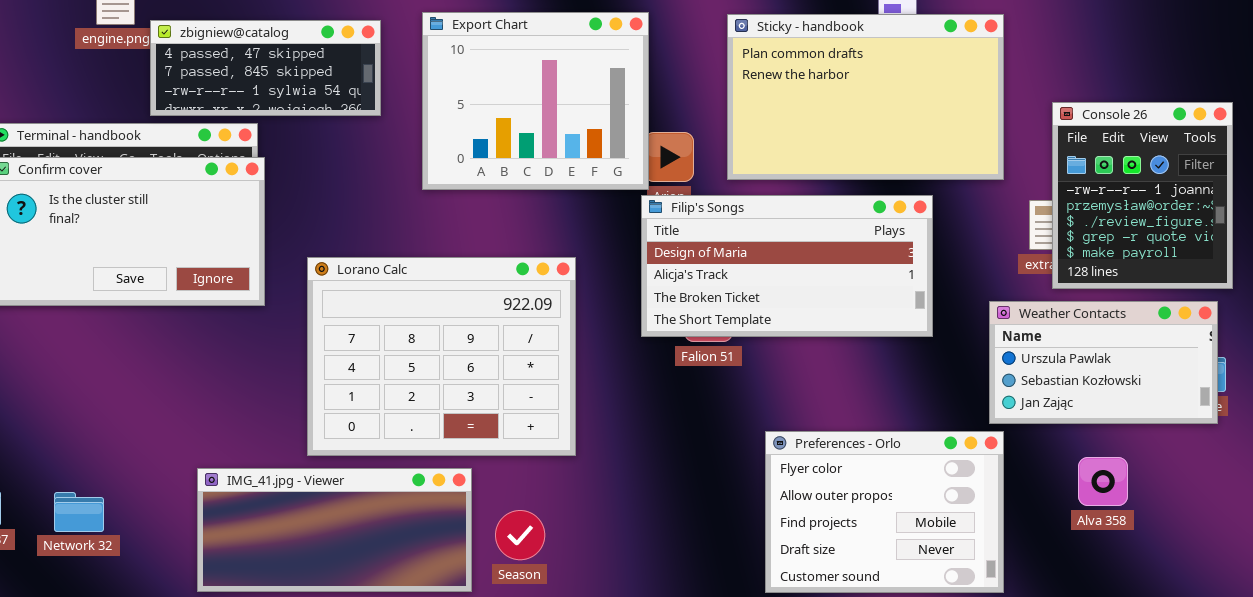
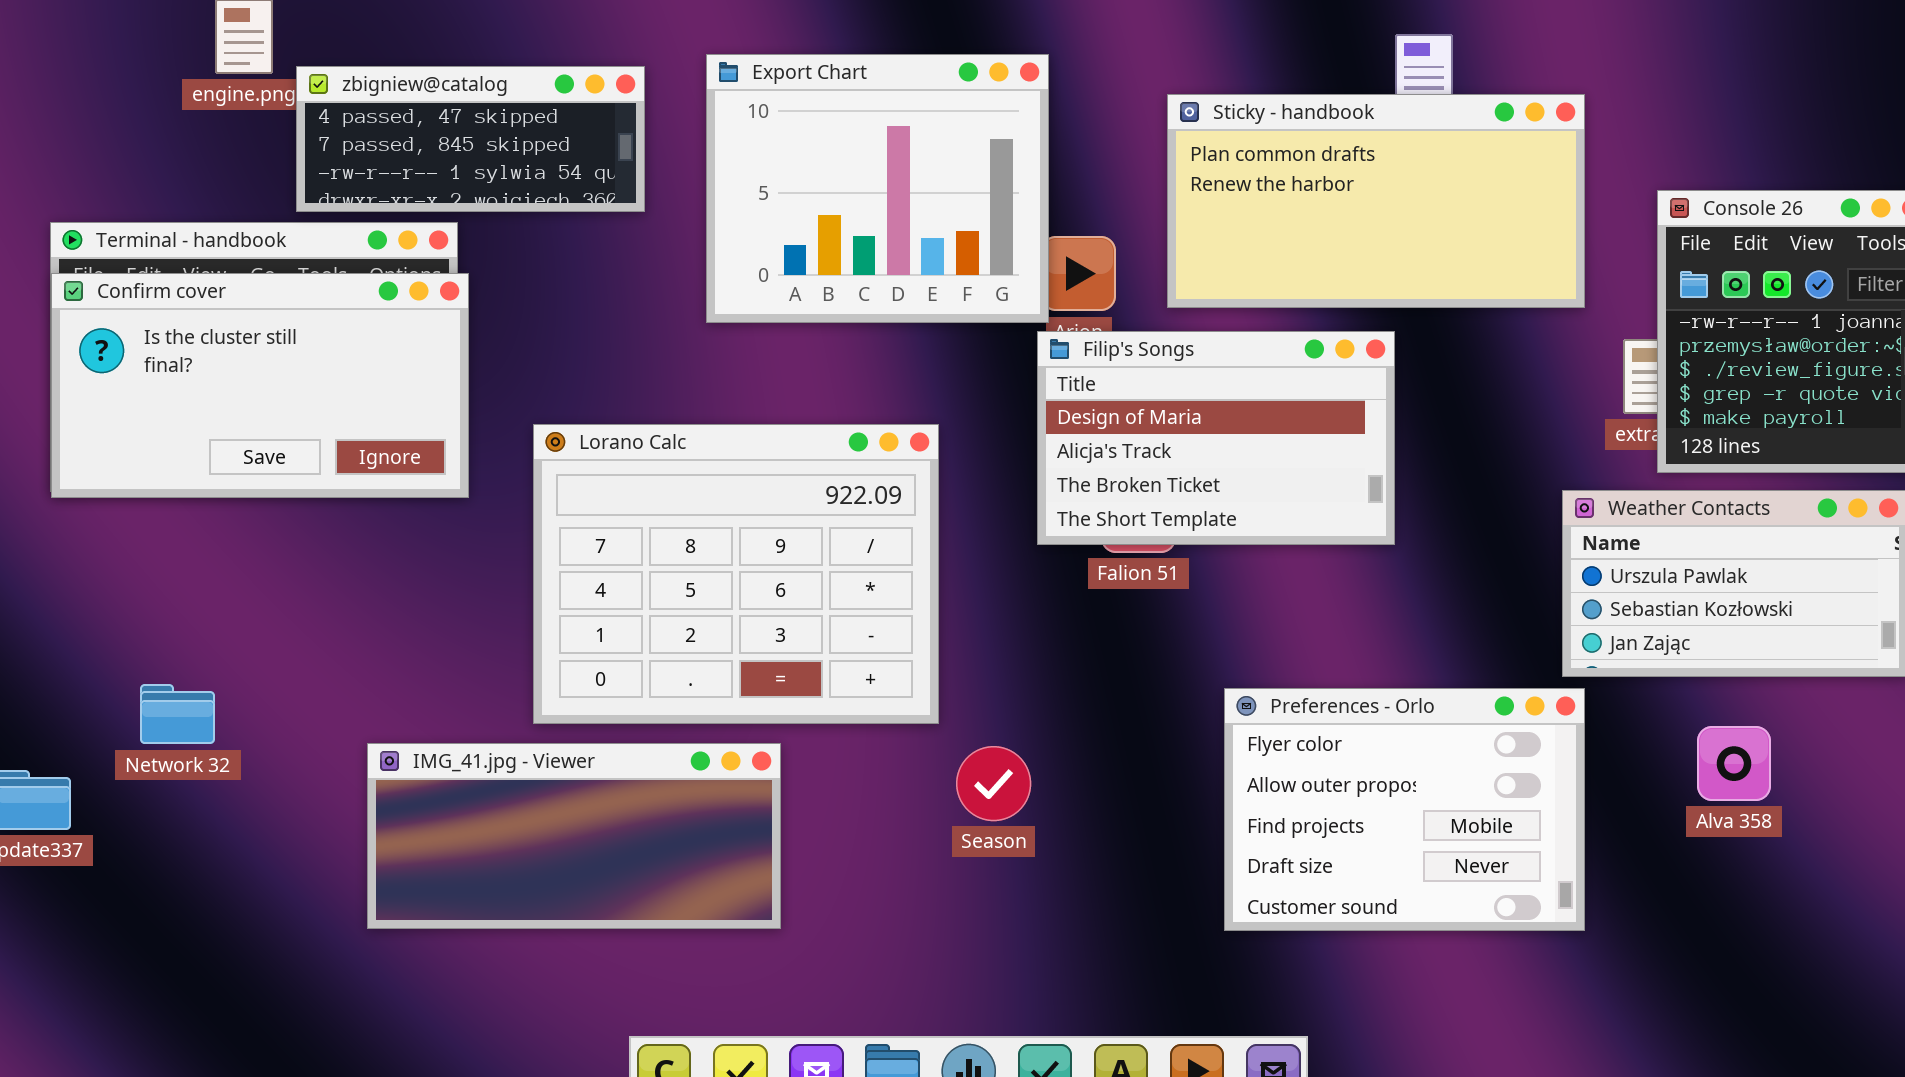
Sticky - handbook: [727,14,1004,180] -> [1167,94,1585,308], resized
Filip's Songs: [641,195,933,337] -> [1037,331,1395,545], resized
Network 32: [54,492,104,532] -> [140,684,215,744], moved
Season: [495,510,545,560] -> [956,746,1031,821], moved

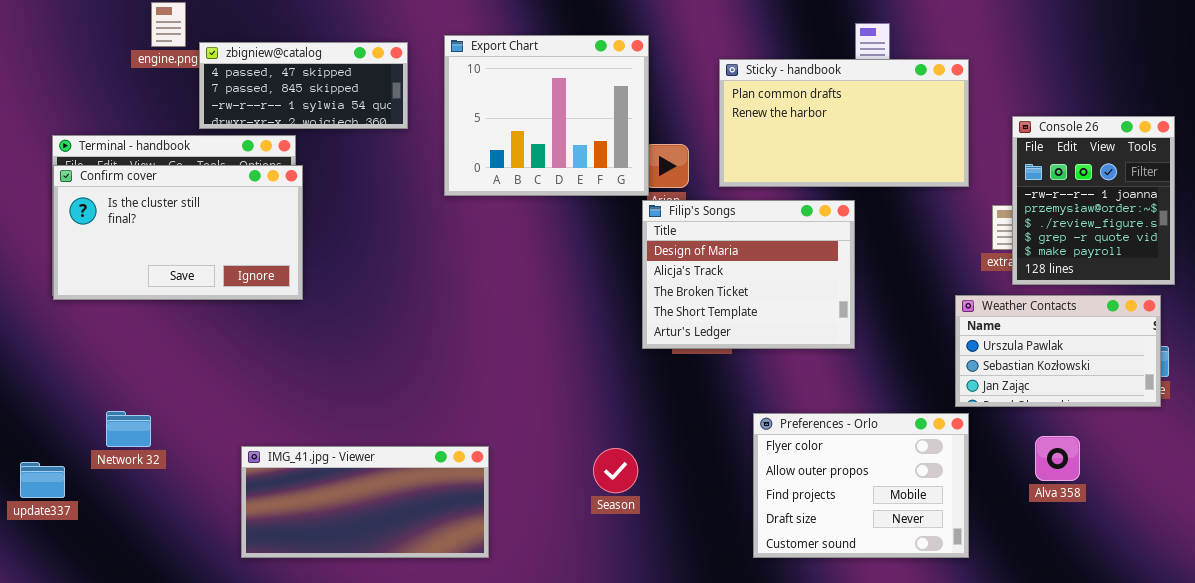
Filip's Songs: [1037,331,1395,545] -> [642,200,855,349], resized
Lorano Calc: [533,424,939,724] -> none, closed

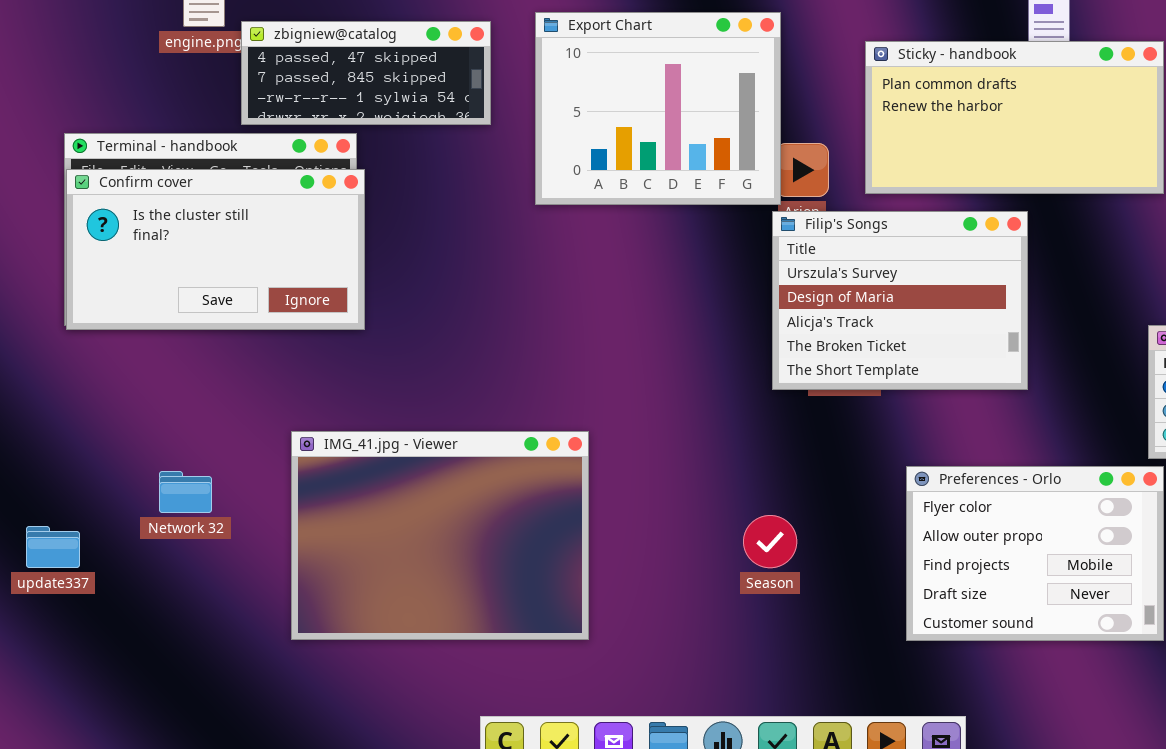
Filip's Songs: [642,200,855,349] -> [772,211,1028,390], scrolled up 1 row
Network 32: [106,411,151,447] -> [159,471,212,513], moved
IMG_41.jpg - Viewer: [241,446,489,558] -> [291,431,589,640], resized
Season: [593,448,638,493] -> [743,515,797,568], moved

